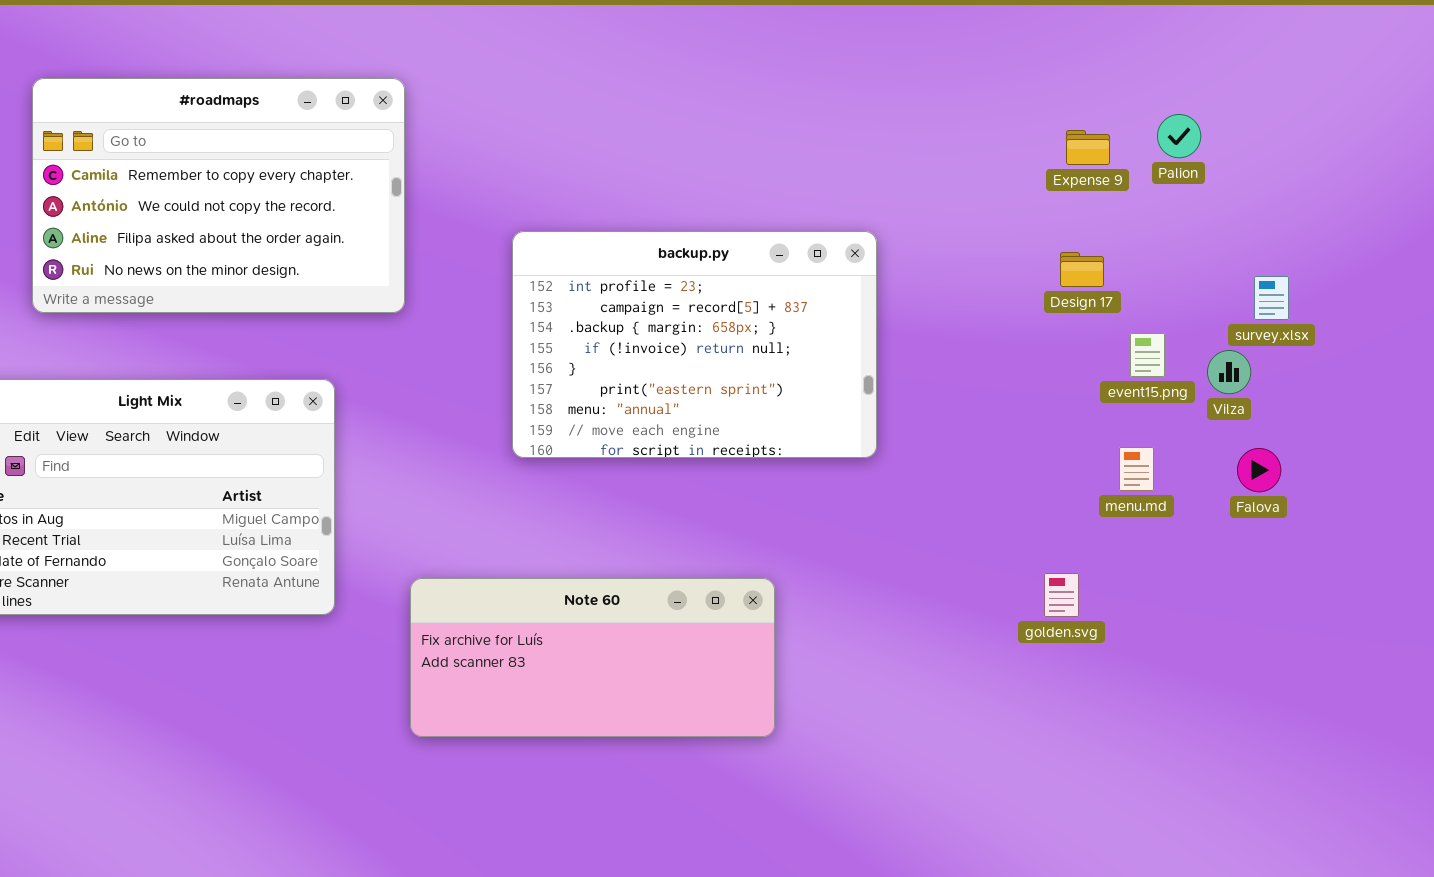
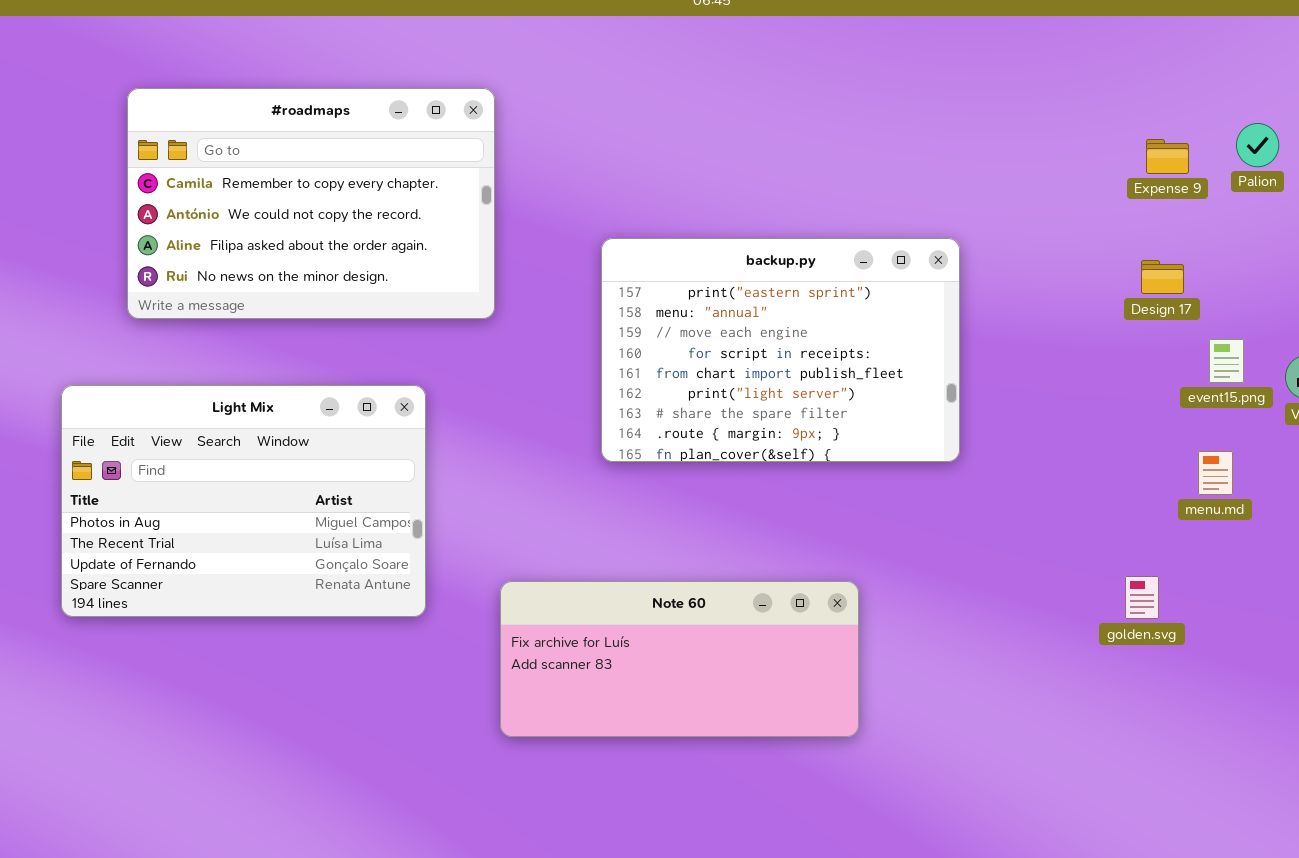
backup.py: [512,231,877,458] -> [601,238,960,462], scrolled down 5 rows

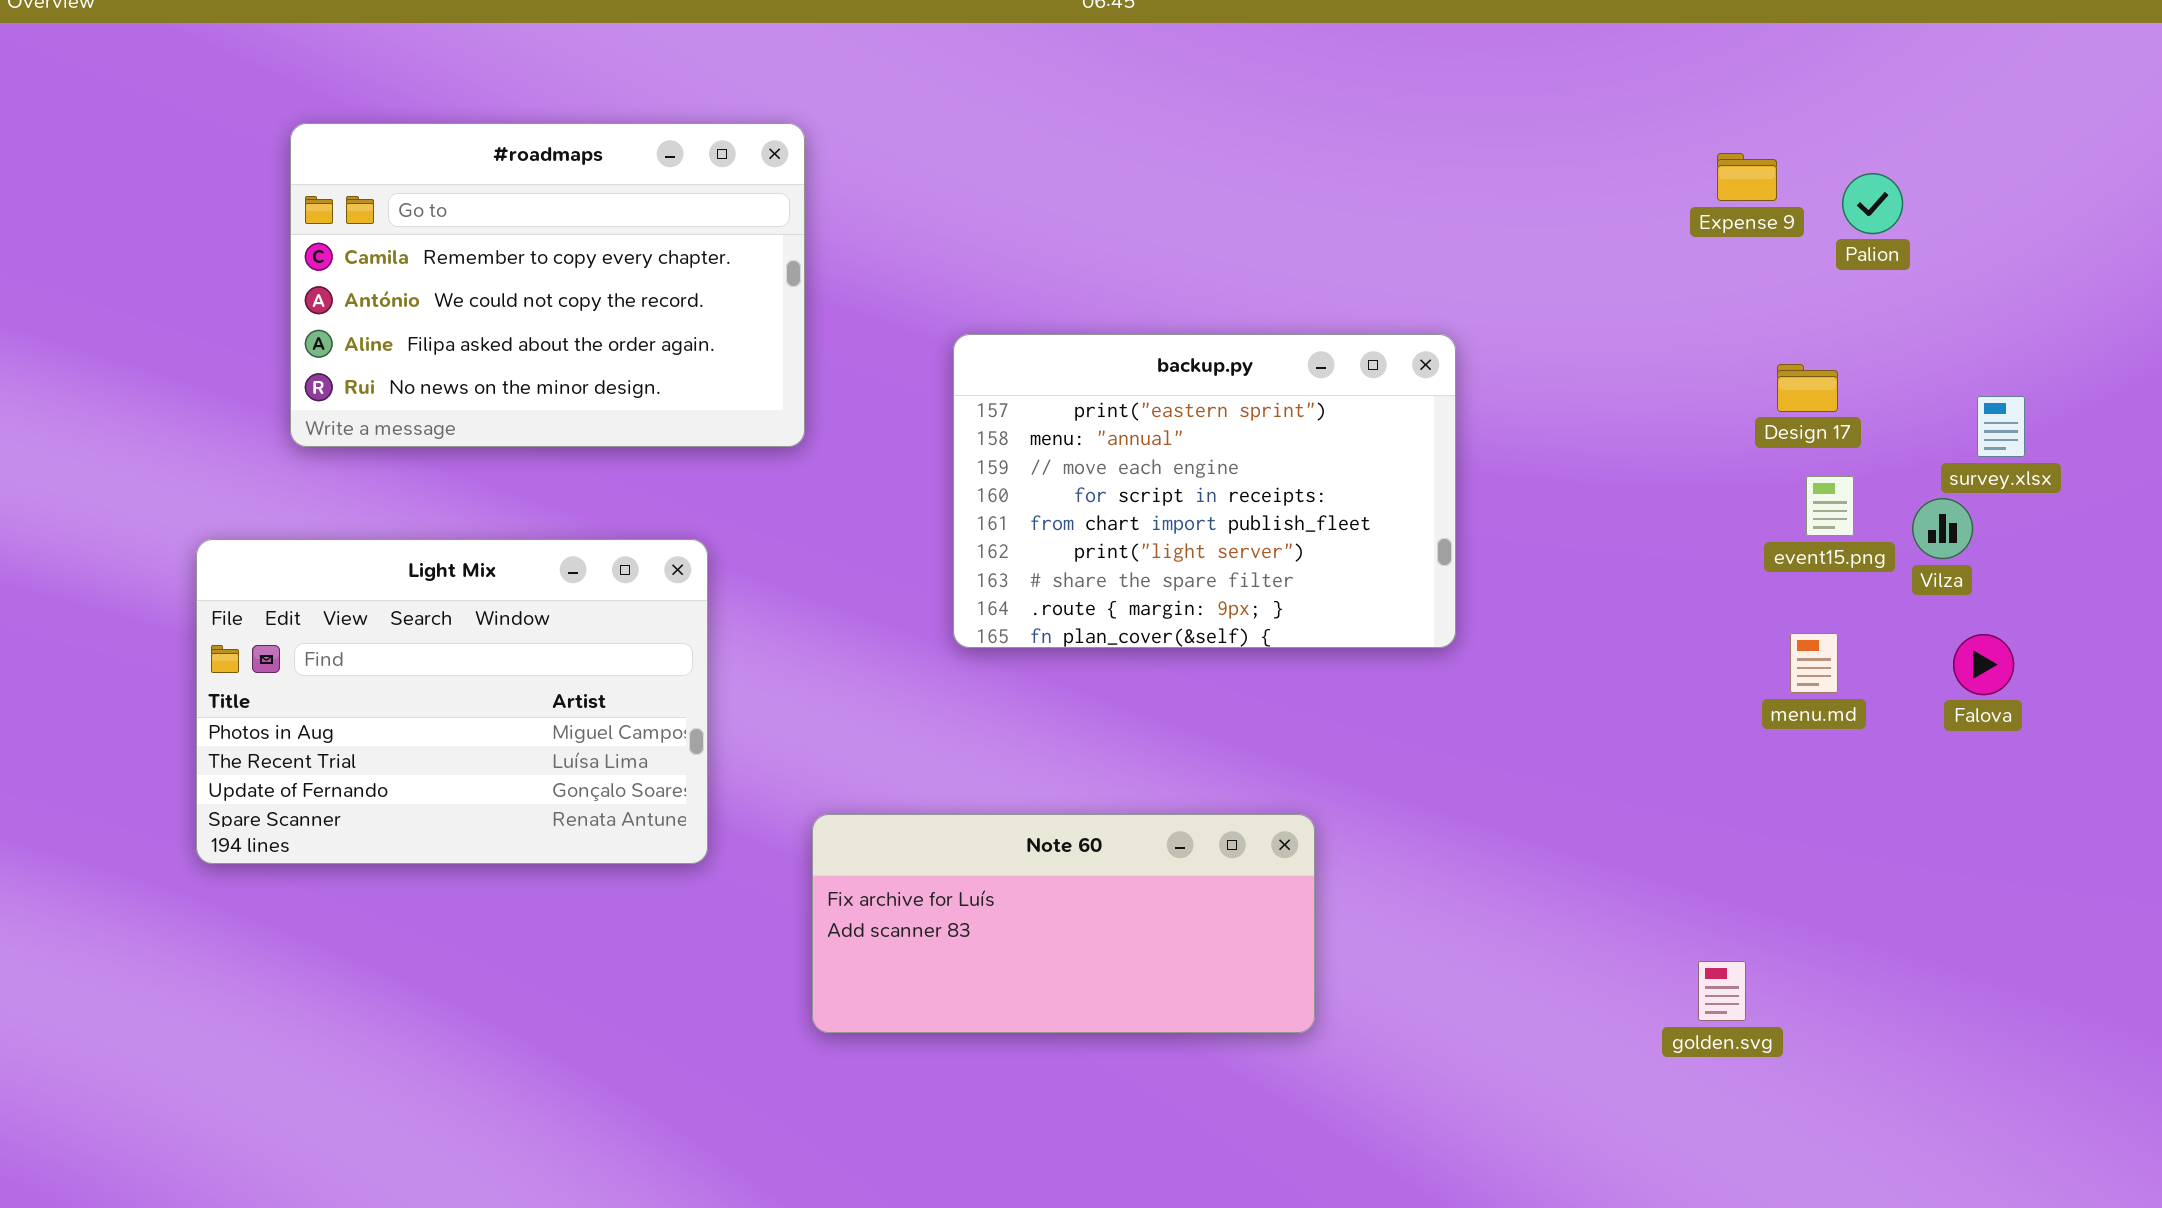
Expense 9: [1146,139,1189,174] -> [1717,153,1777,201], moved
Design 17: [1141,260,1184,294] -> [1777,364,1838,412], moved
golden.svg: [1125,576,1159,619] -> [1698,961,1746,1021], moved

